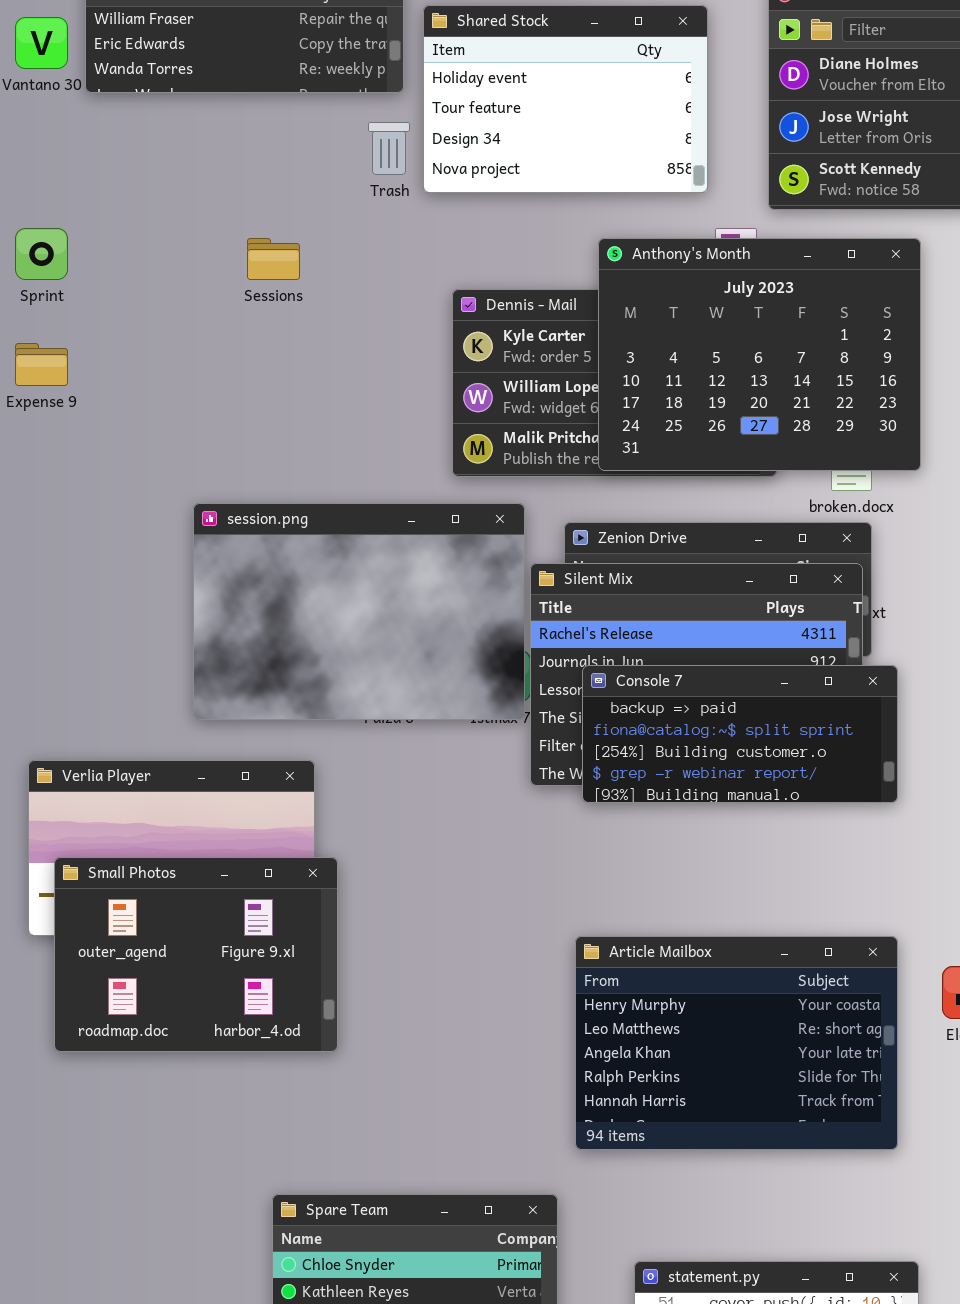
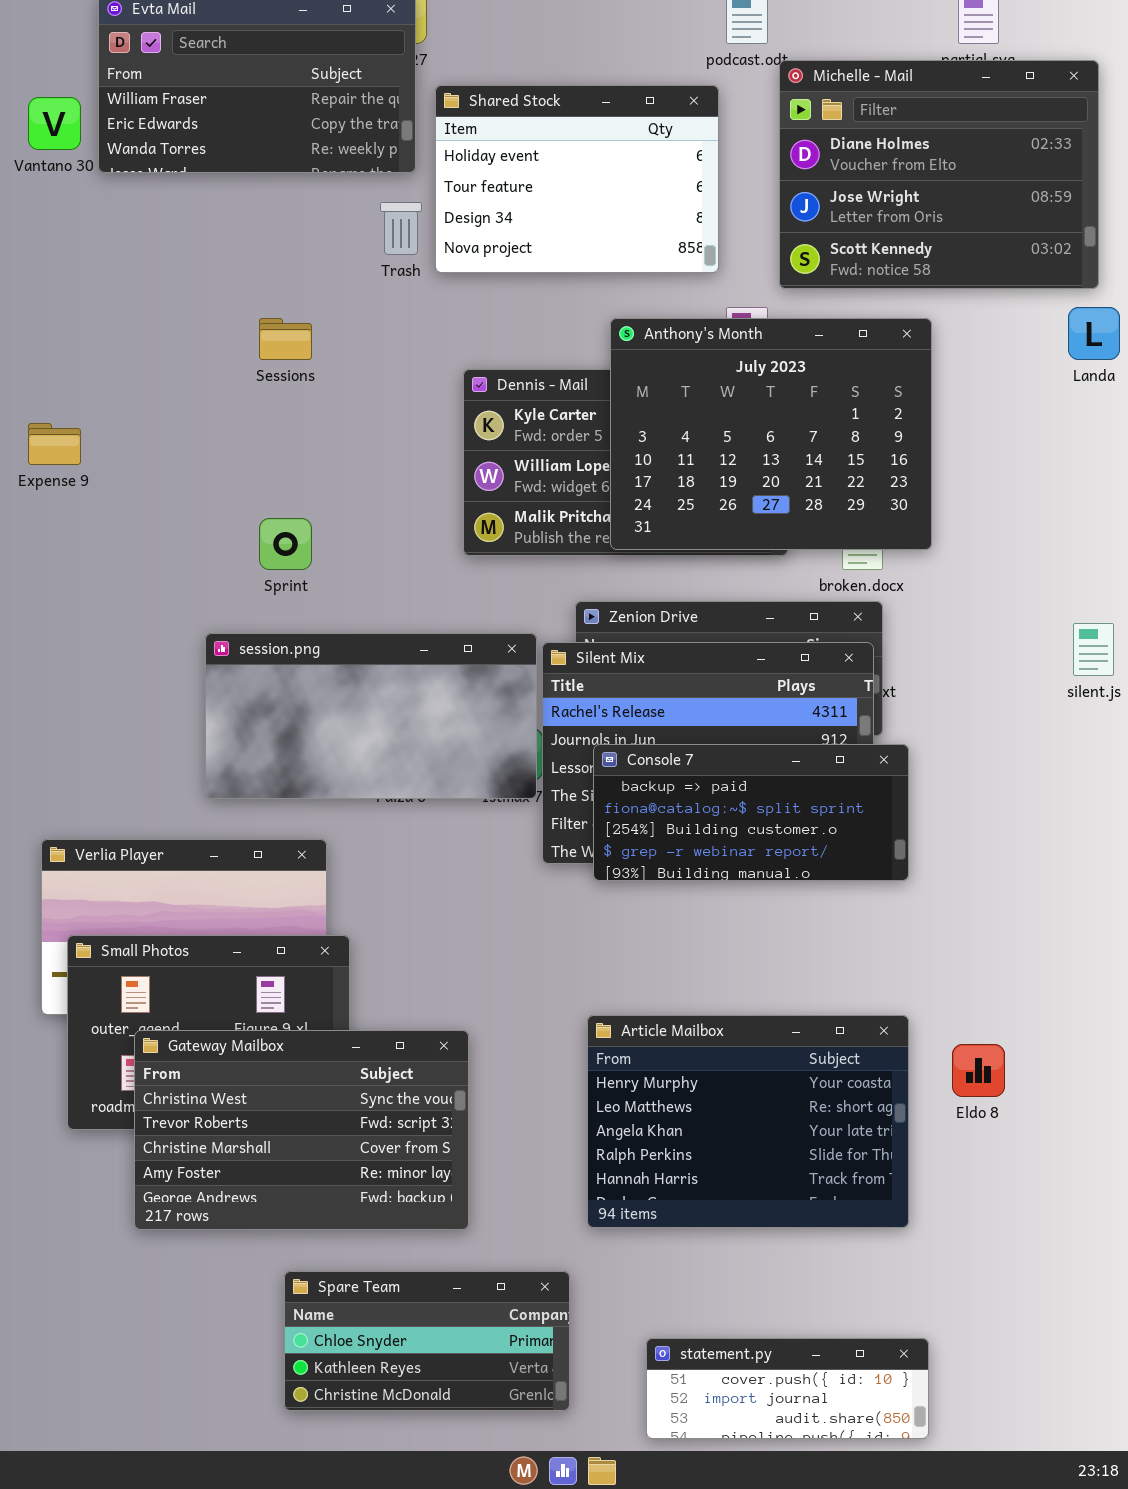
Sprint: [15,228,68,280] -> [259,518,312,570], moved
session.png: [193,503,525,720] -> [205,633,537,799], resized
Gateway Mailbox: none -> [134,1030,469,1230], opened

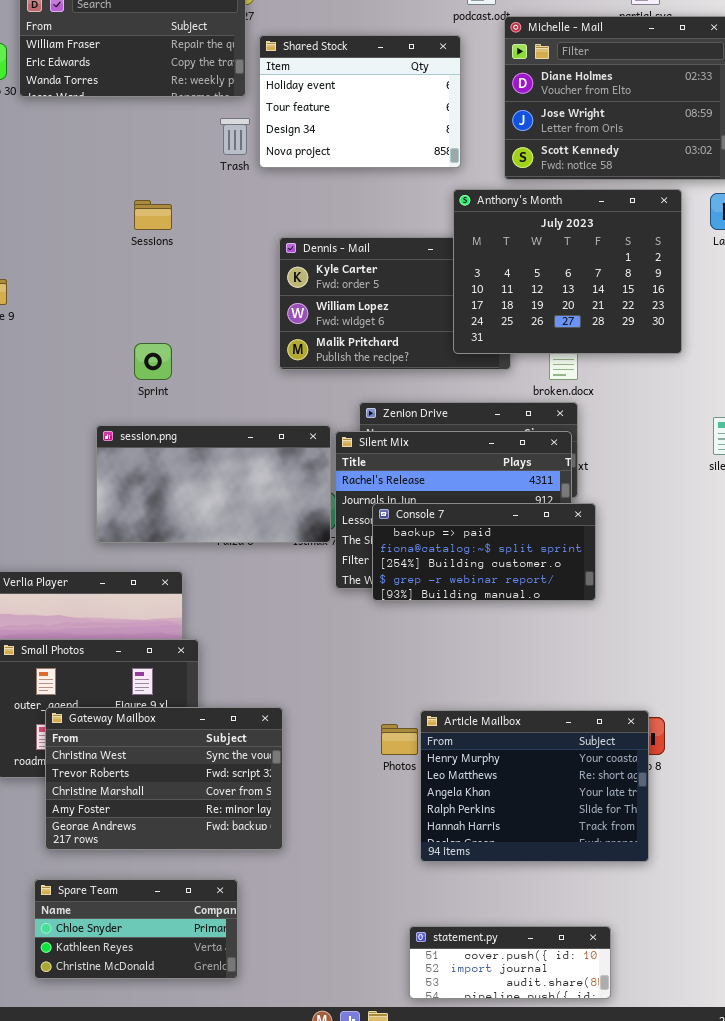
Anthony's Month: [610,318,932,550] -> [453,189,682,354], moved
Article Mailbox: [587,1015,909,1228] -> [420,710,649,862], moved
Spare Team: [284,1271,570,1411] -> [34,879,238,979], moved

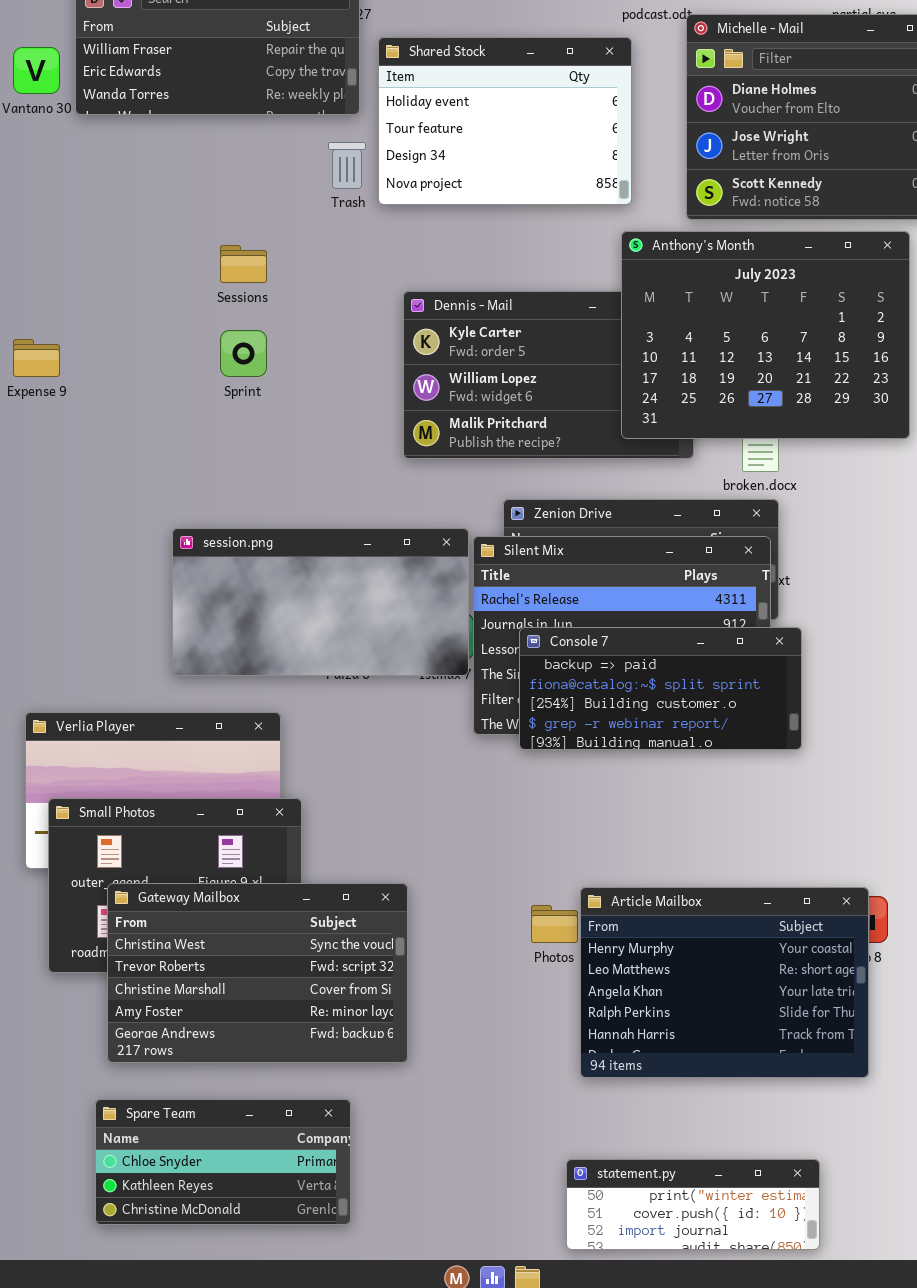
Sprint: [134,343,172,380] -> [220,330,267,377], moved
statement.py: [409,926,611,999] -> [566,1159,820,1250], scrolled up 1 row

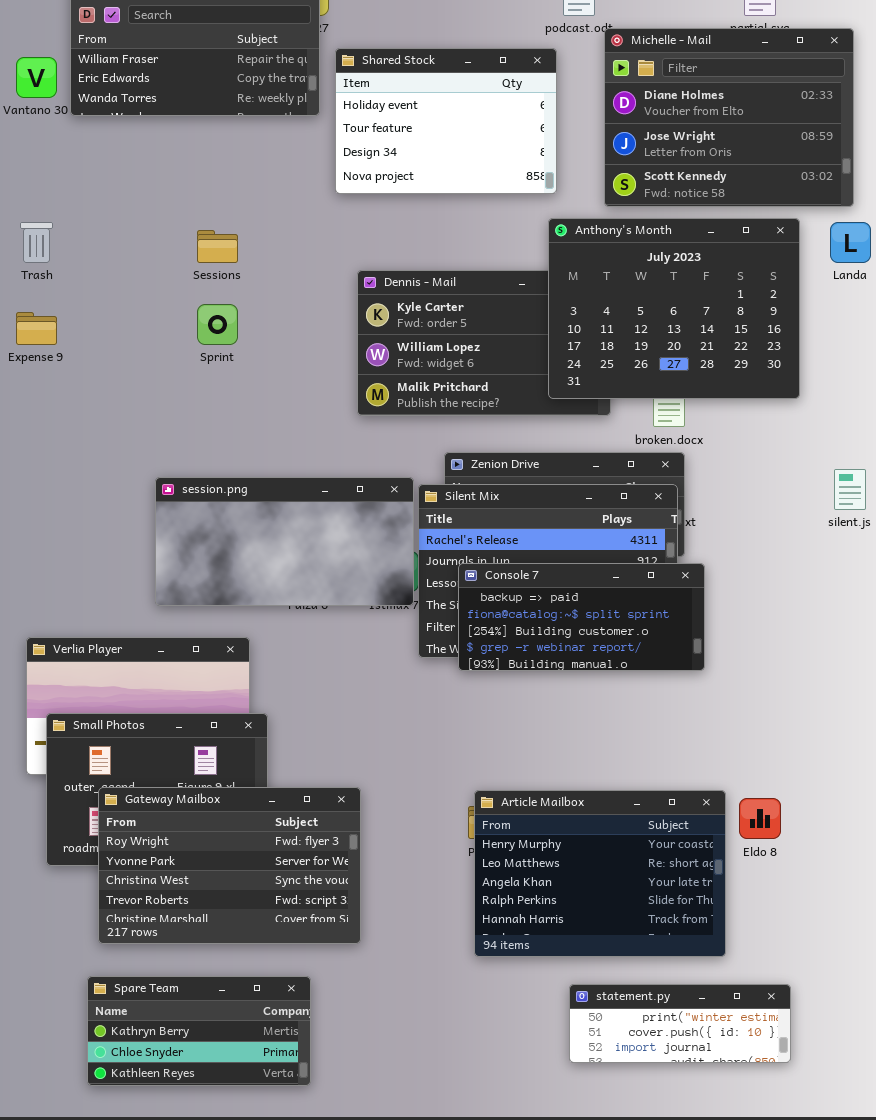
Trash: [328,142,366,189] -> [20,222,53,263], moved
Gateway Mailbox: [107,883,408,1063] -> [98,787,361,944], scrolled up 2 rows
Article Mailbox: [580,887,869,1078] -> [474,790,726,957], moved
Spare Team: [95,1099,351,1225] -> [87,976,311,1086], scrolled up 1 row
statement.py: [566,1159,820,1250] -> [569,984,791,1063], moved

